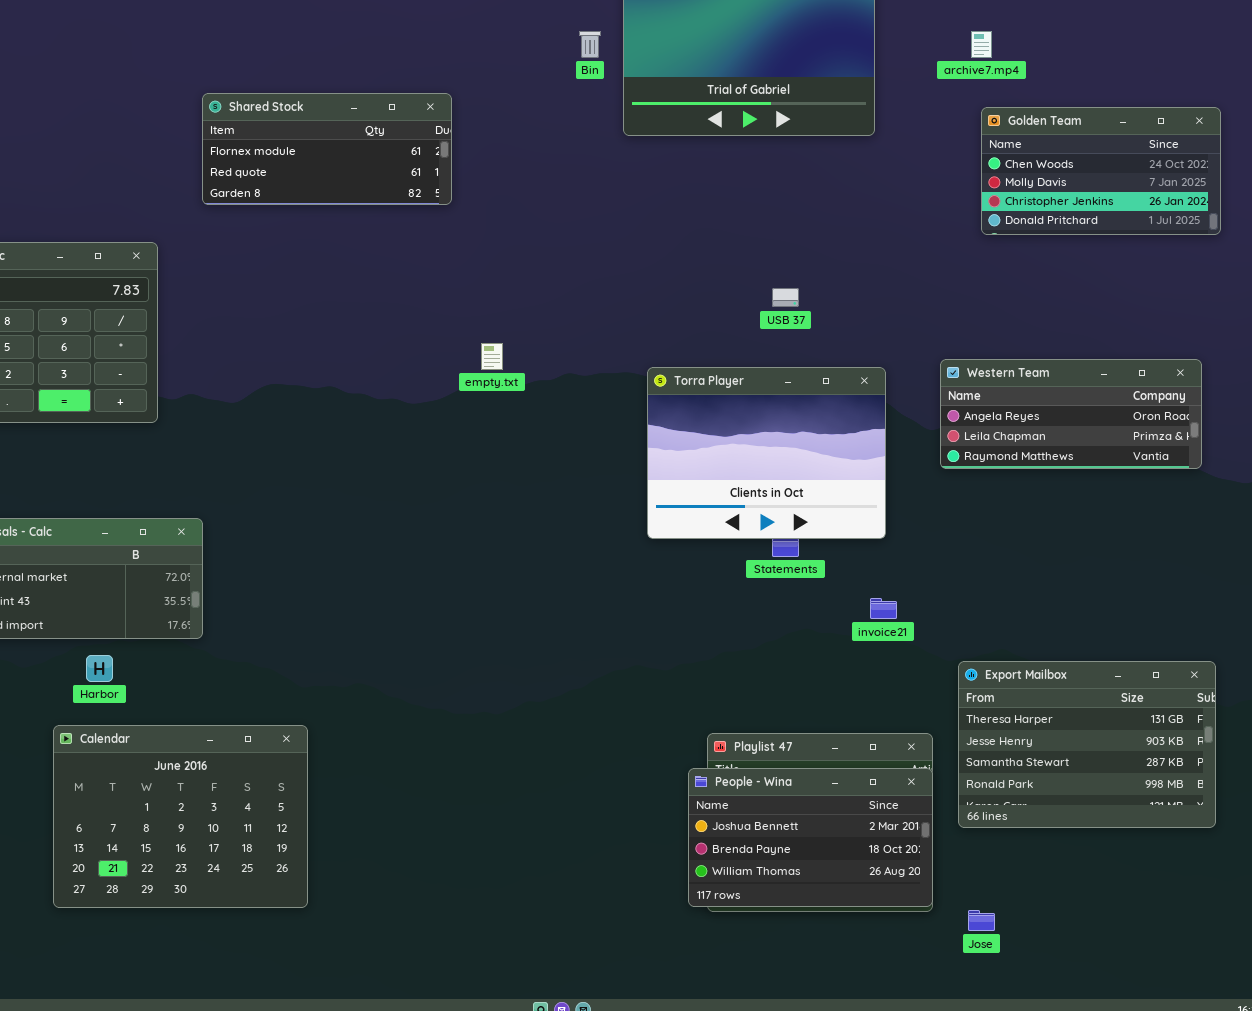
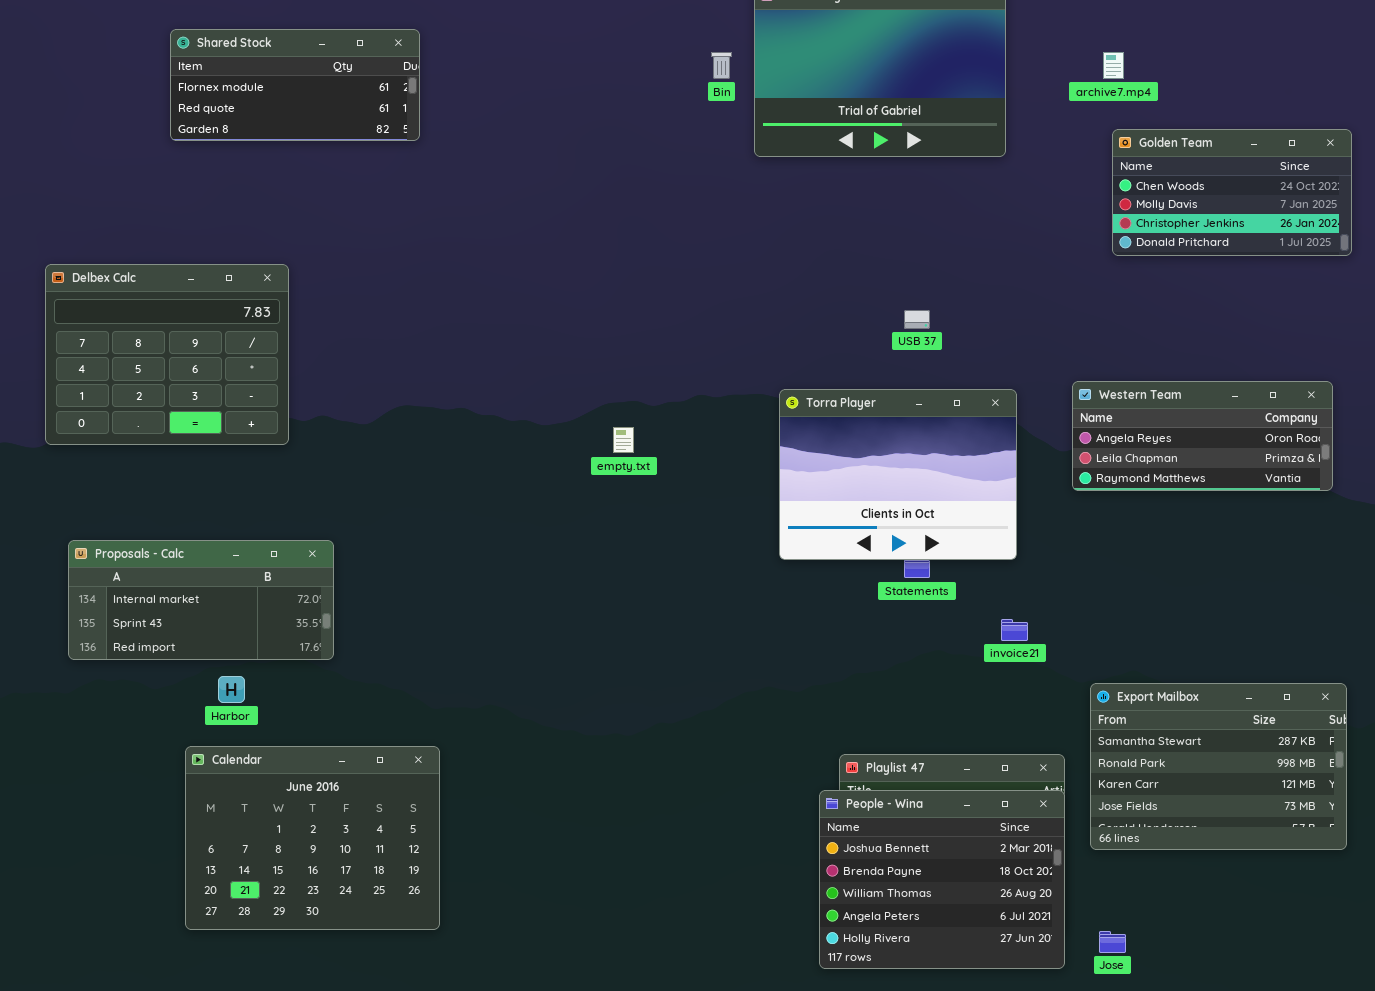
Shared Stock: [202,93,452,205] -> [170,29,420,141], moved
empty.txt: [481,343,503,370] -> [613,427,634,453], moved
Export Mailbox: [958,661,1216,828] -> [1090,683,1347,850], scrolled down 2 rows
People - Wina: [688,768,933,907] -> [819,790,1065,969], resized

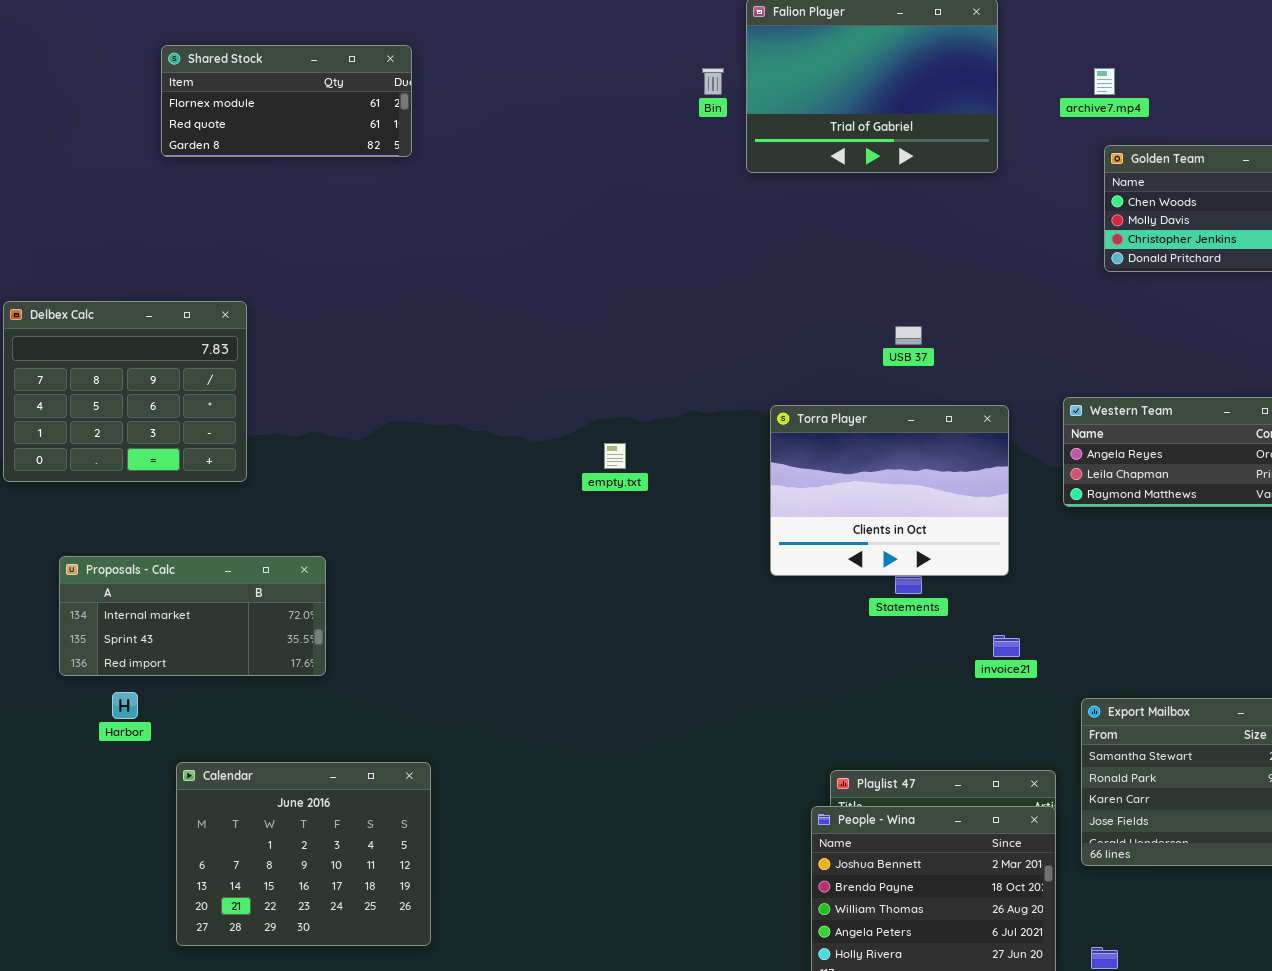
Delbex Calc: [45,264,289,445] -> [3,301,247,482], moved
Harbor: [218,676,245,703] -> [112,692,138,719], moved

